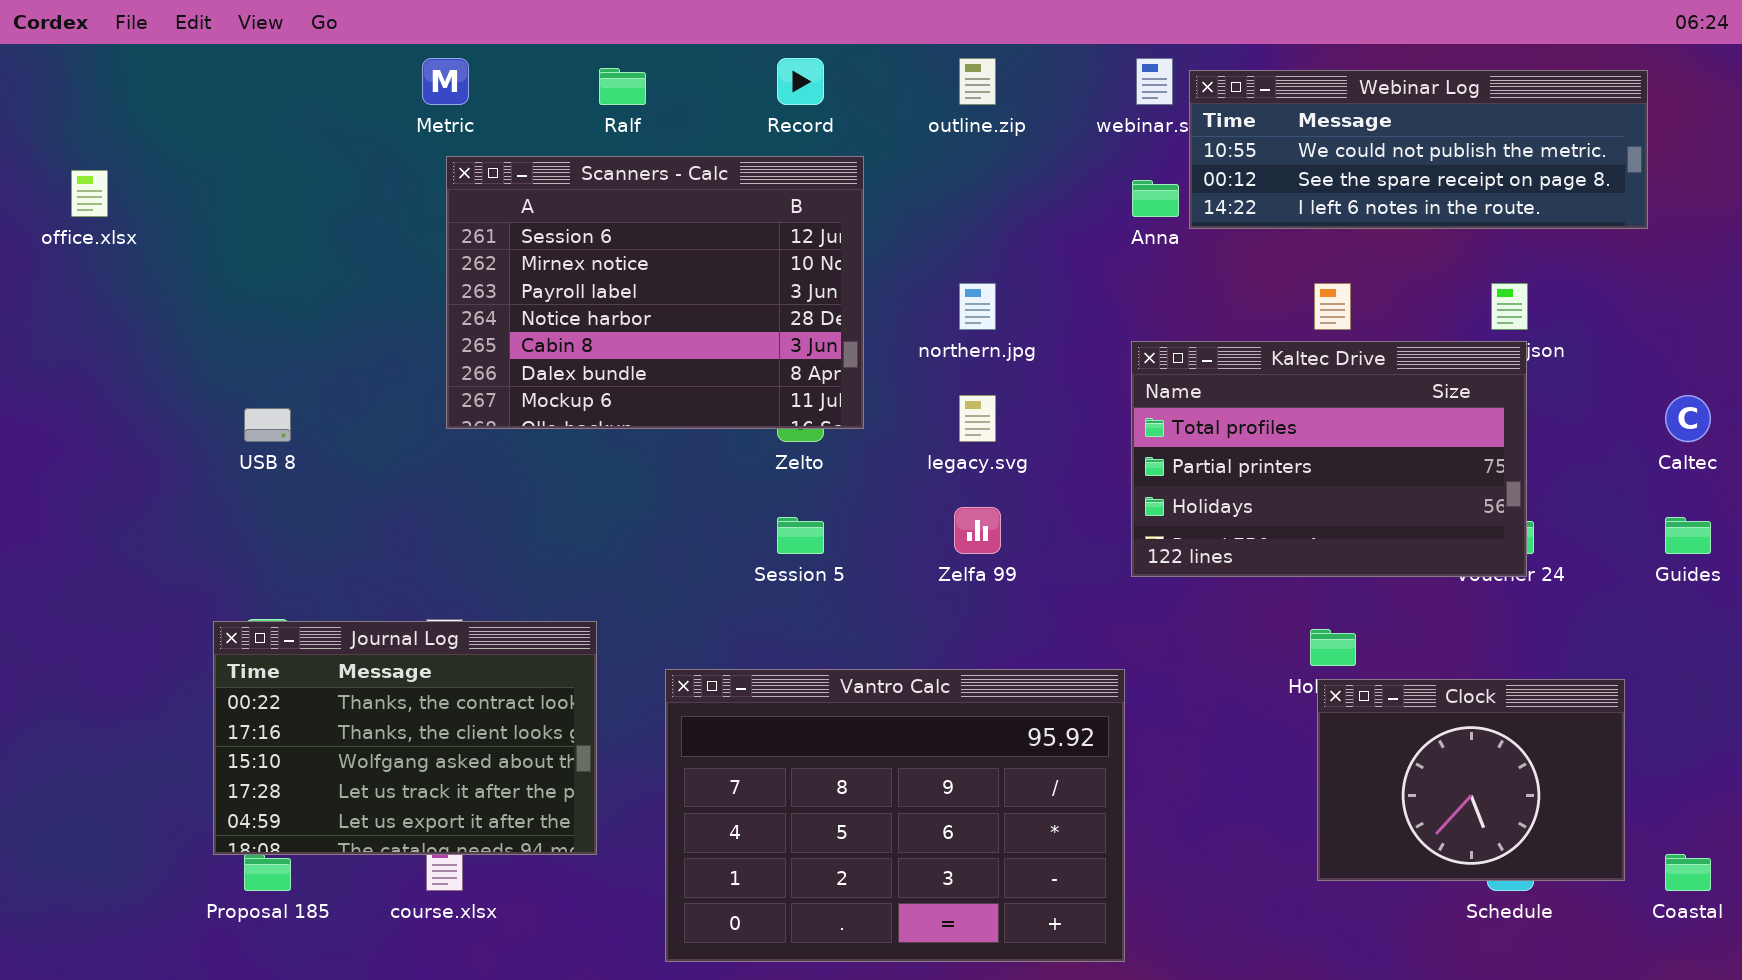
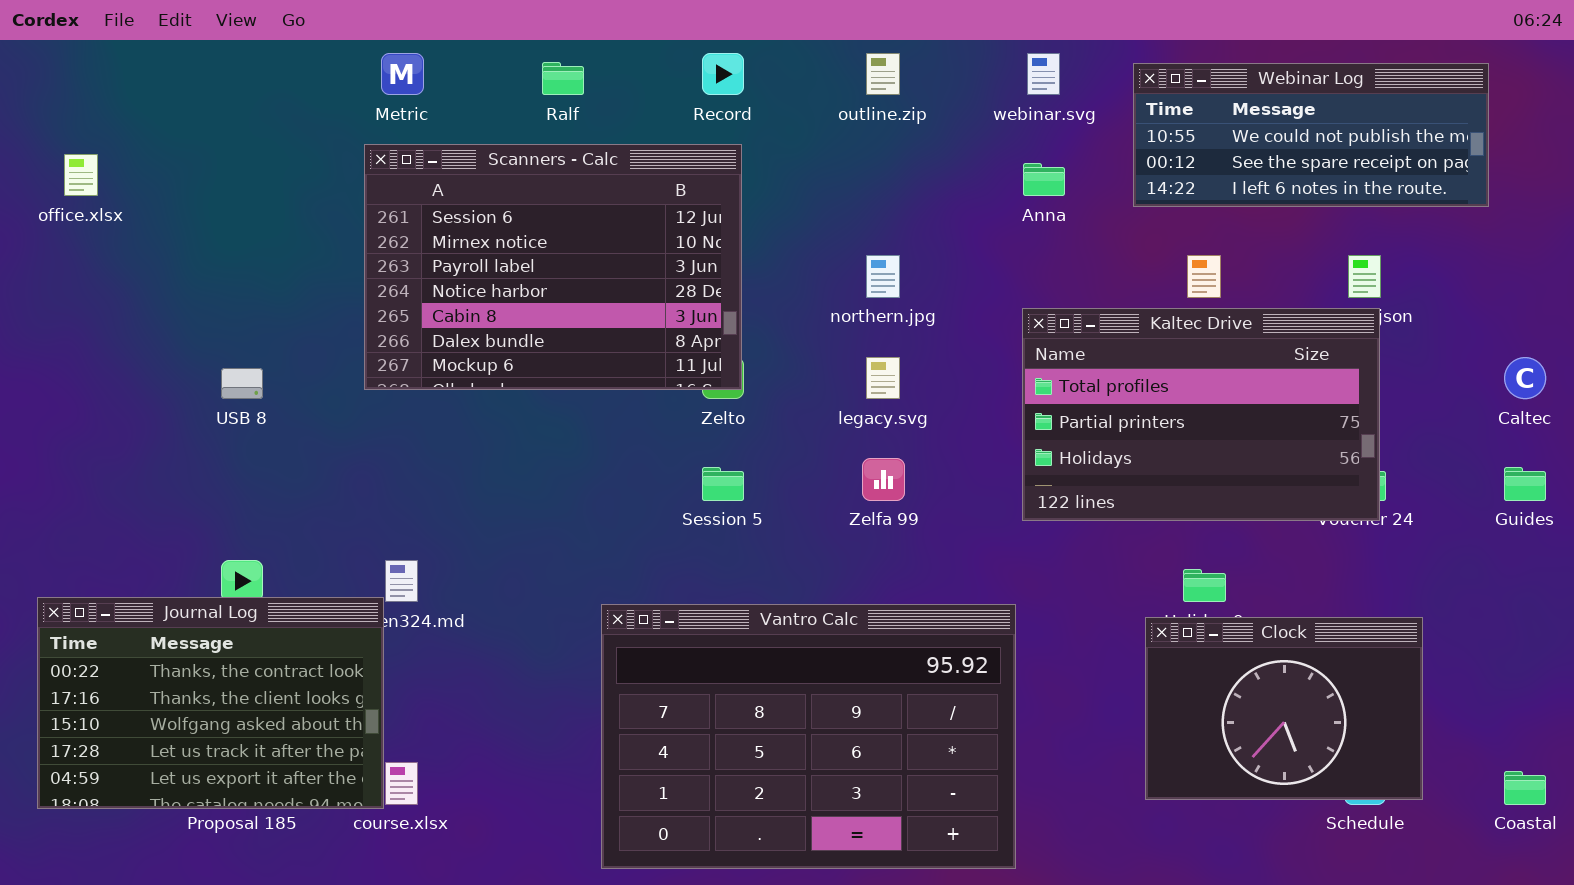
Webinar Log: [1189,70,1648,229] -> [1133,63,1489,207], resized
Scanners - Calc: [446,156,864,429] -> [364,144,742,390], moved
Journal Log: [213,621,597,855] -> [37,597,384,809], moved
Clock: [1317,679,1625,881] -> [1145,617,1423,800], moved

